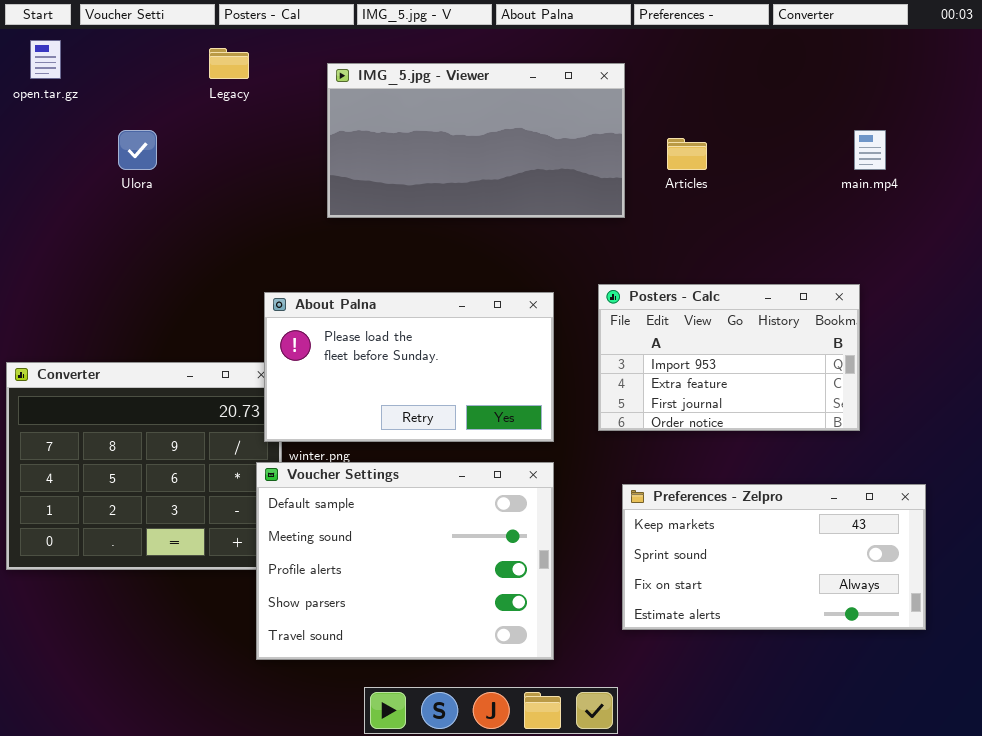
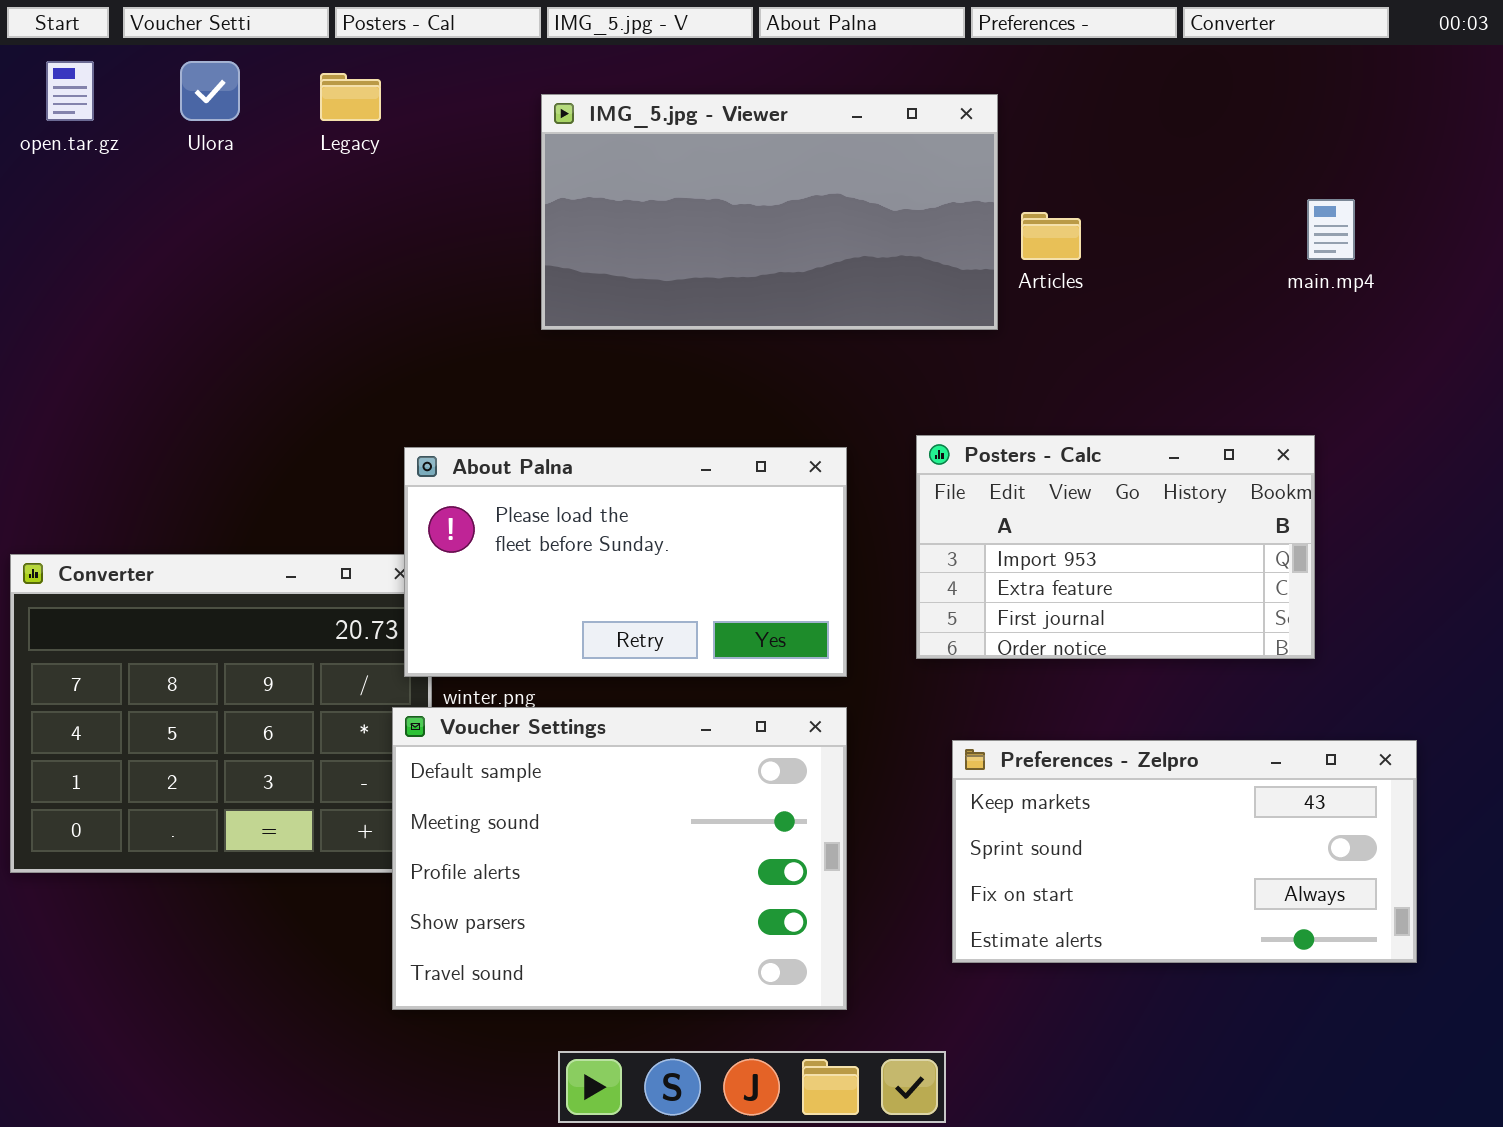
IMG_5.jpg - Viewer: [327,63,625,218] -> [541,94,998,330], moved
Ulora: [118,130,157,170] -> [180,61,240,121], moved

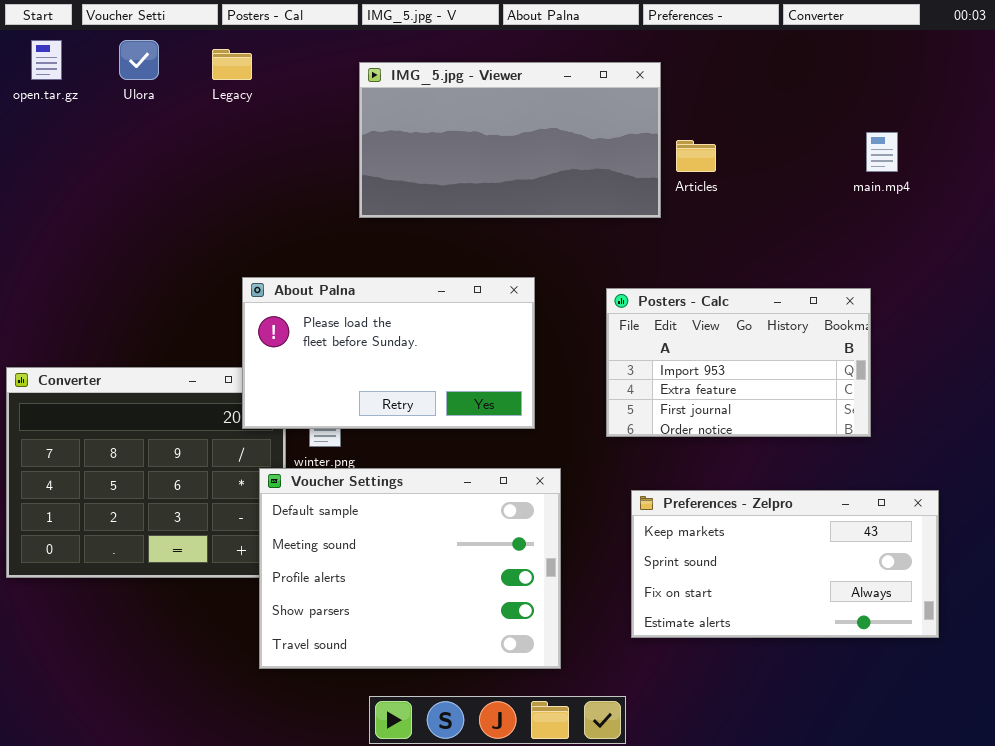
About Palna: [404,447,847,677] -> [242,277,535,429], moved

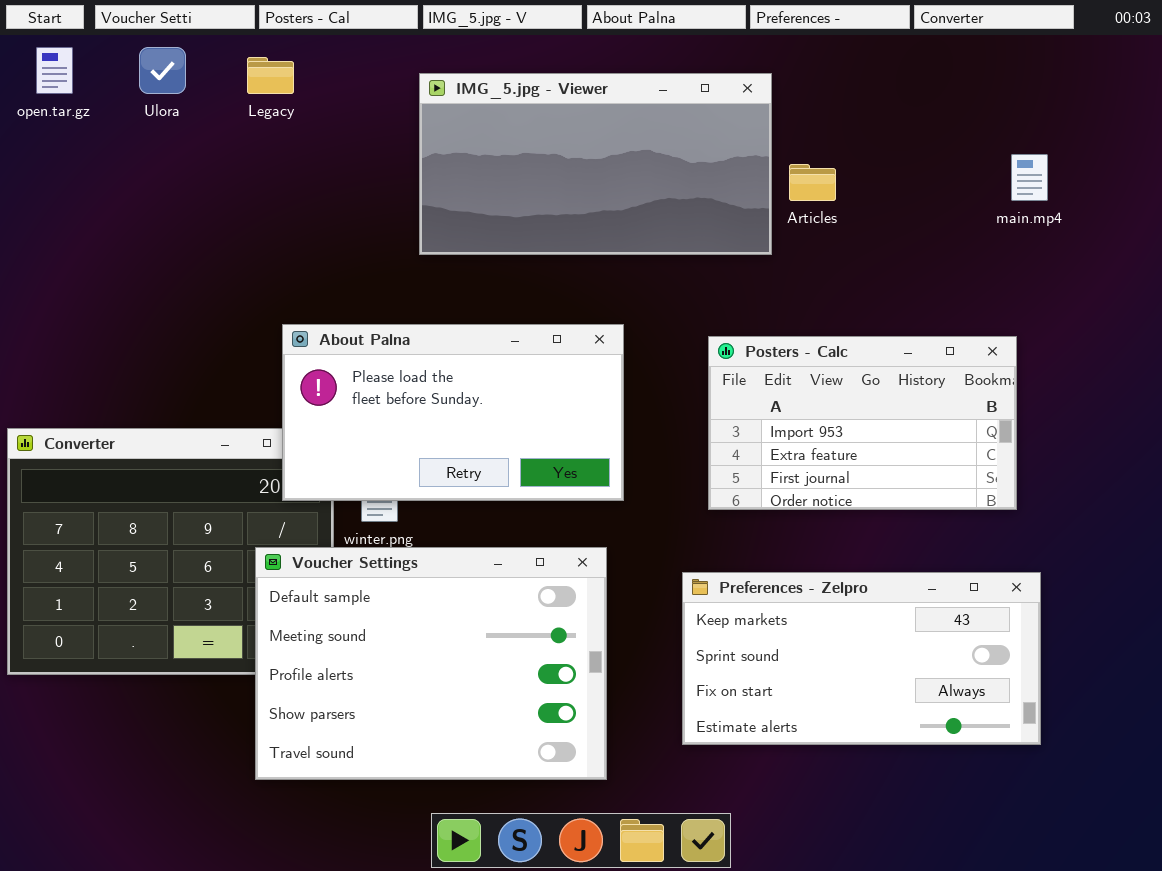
Voucher Settings: [259,468,561,669] -> [255,547,607,780], moved
Preferences - Zelpro: [631,490,939,638] -> [682,572,1041,745], moved

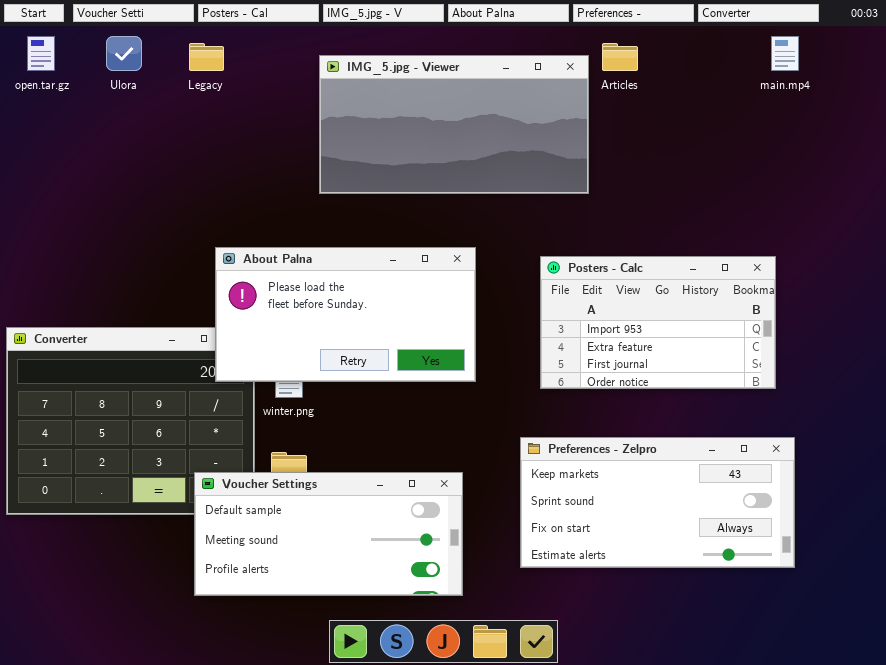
main.mp4: [1011,154,1048,201] -> [771,36,799,71], moved
Articles: [789,164,836,201] -> [602,43,638,71], moved
Voucher Settings: [255,547,607,780] -> [194,472,463,596], resized

